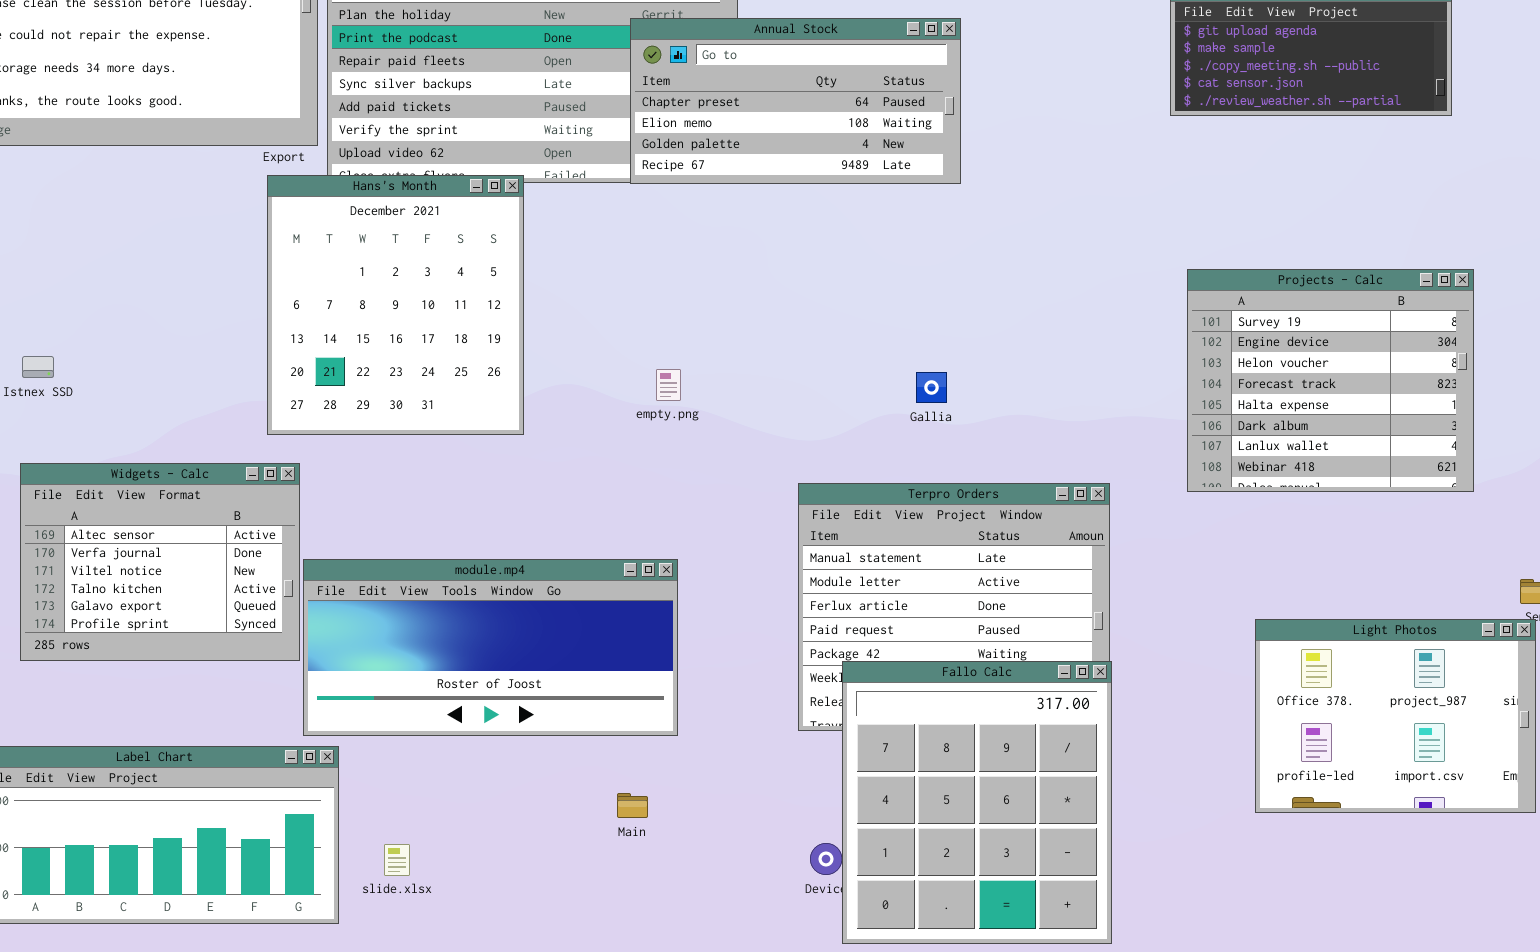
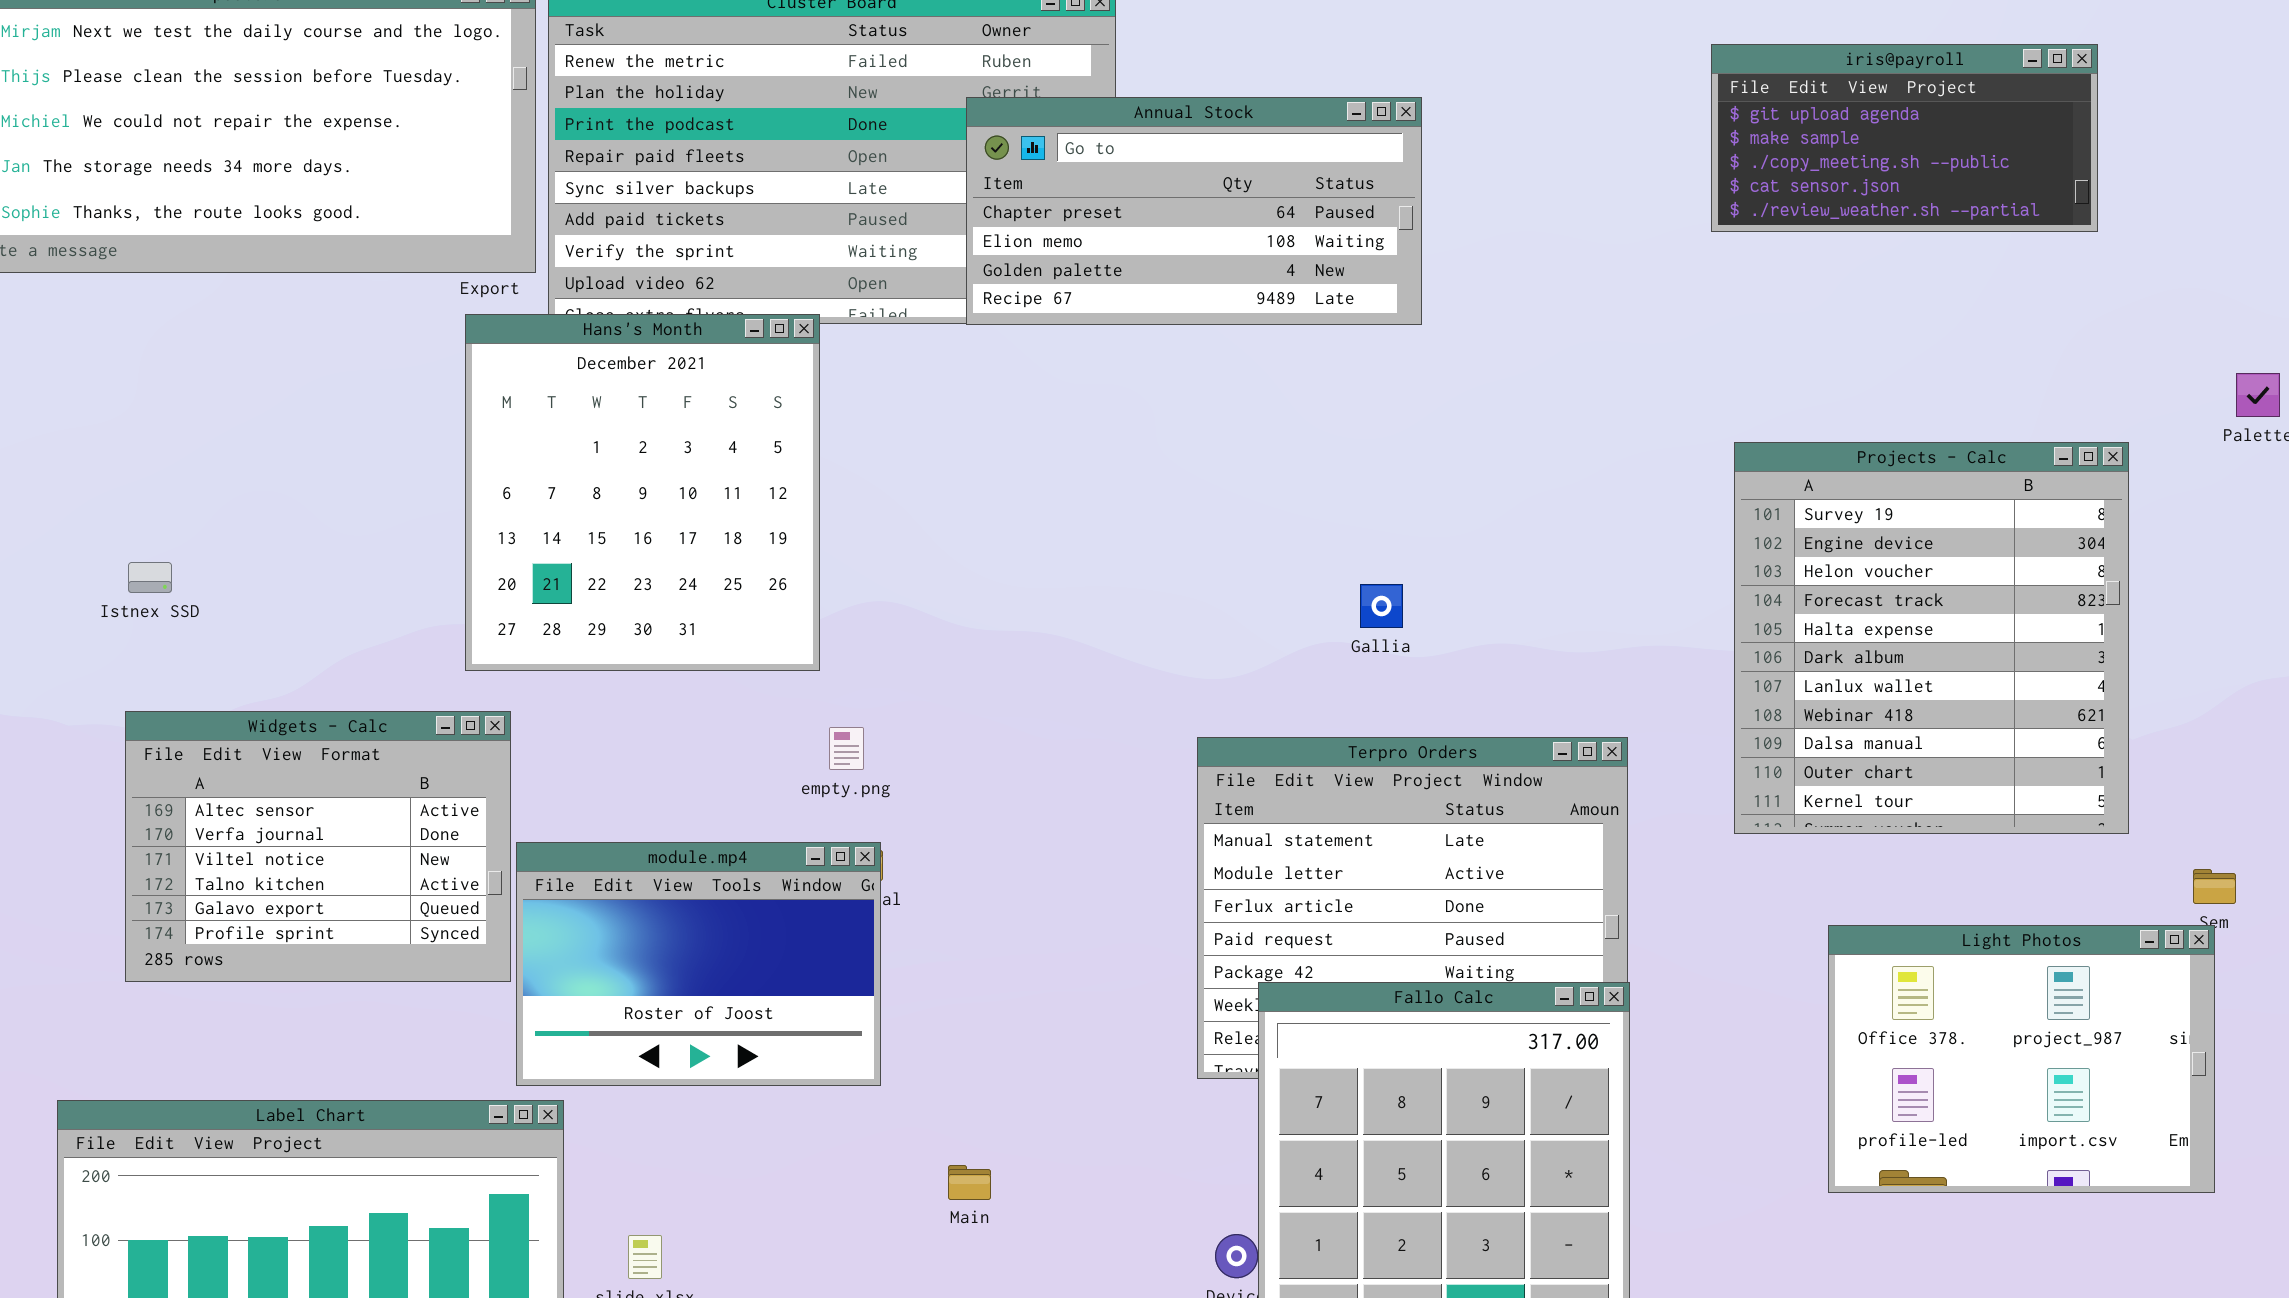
Projects - Calc: [1187,269,1474,492] -> [1734,442,2129,834], resized
empty.png: [656,369,681,401] -> [829,727,864,770], moved
module.mp4: [303,559,678,736] -> [516,842,881,1086], resized

